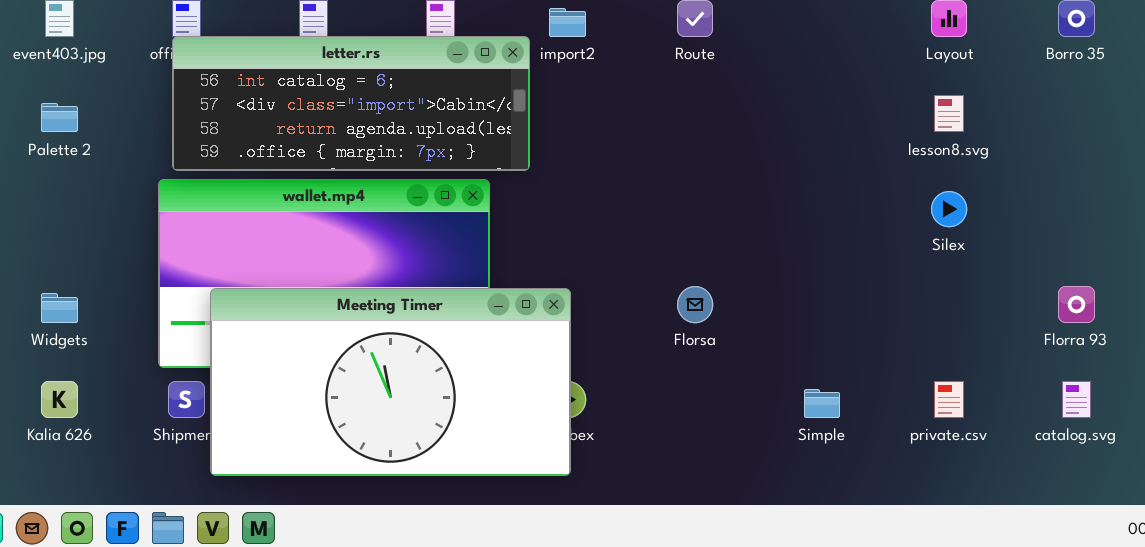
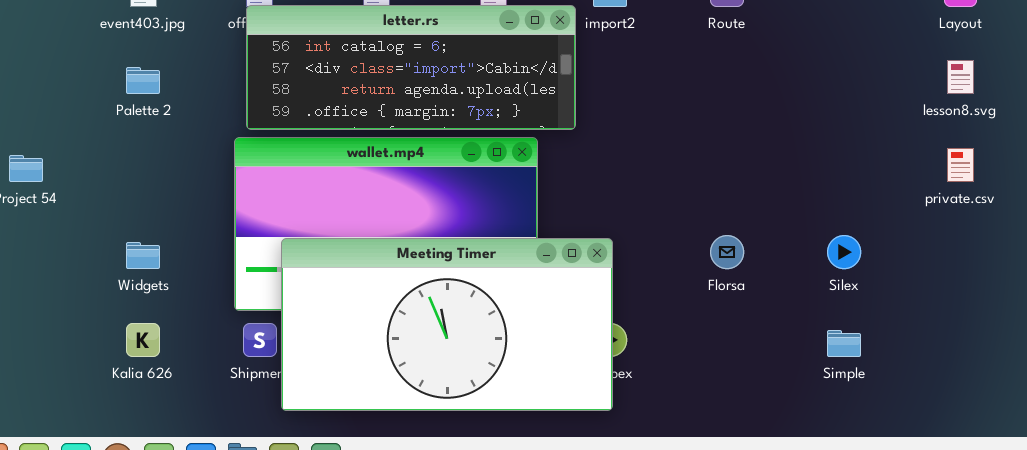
Silex: [931,191,967,227] -> [827,235,861,269], moved
private.csv: [934,381,964,418] -> [947,148,974,182], moved

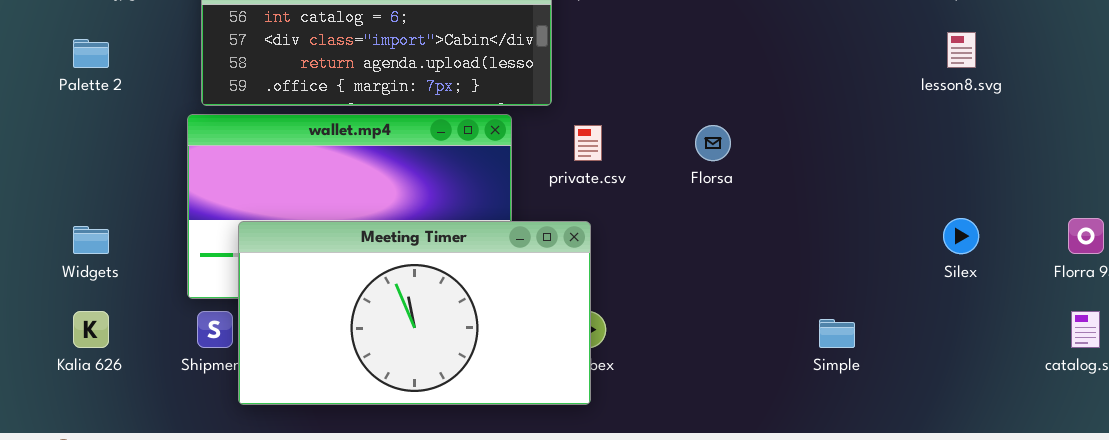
private.csv: [947,148,974,182] -> [574,125,602,161], moved
Florsa: [710,235,744,269] -> [695,125,731,161], moved
Silex: [827,235,861,269] -> [943,218,979,254], moved

